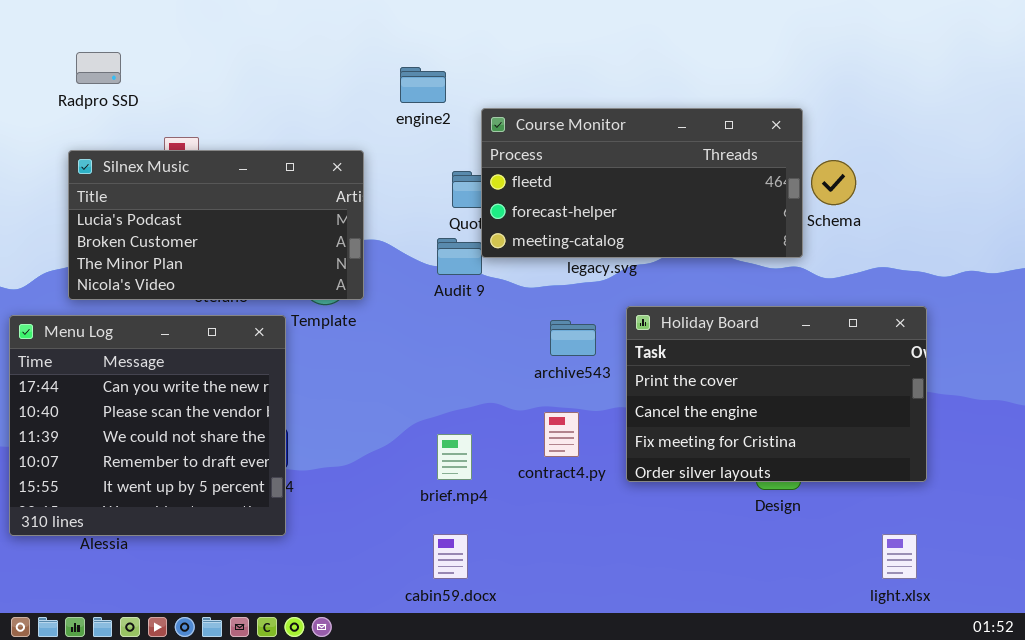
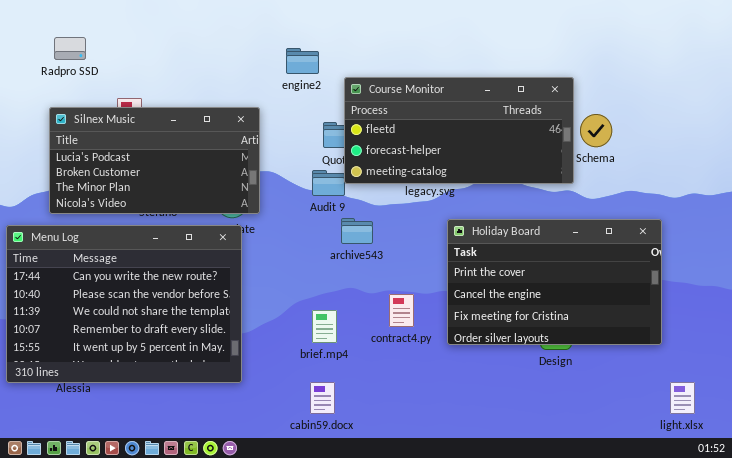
Menu Log: [9,315,286,536] -> [6,225,242,383], resized
archive543: [550,320,596,356] -> [341,218,373,244], moved
light.xlsx: [882,534,917,579] -> [670,382,695,414], moved

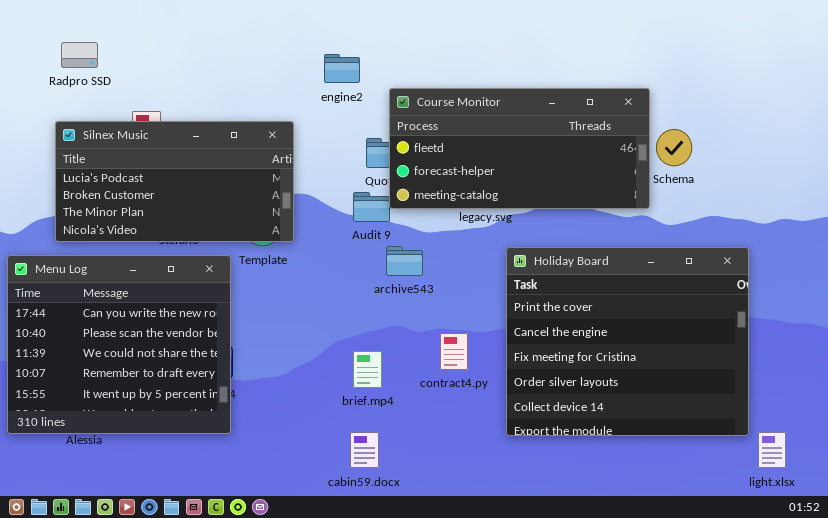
Holiday Board: [447,219,662,345] -> [506,247,749,436], resized
Menu Log: [6,225,242,383] -> [7,255,231,434], resized

